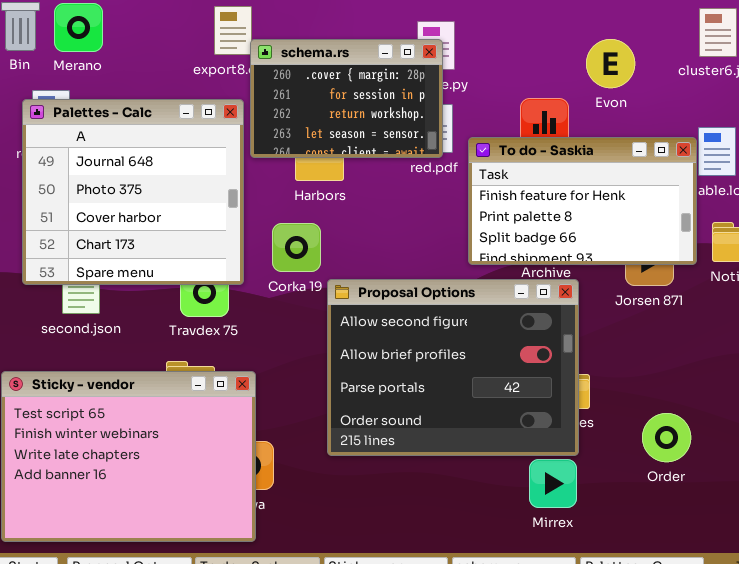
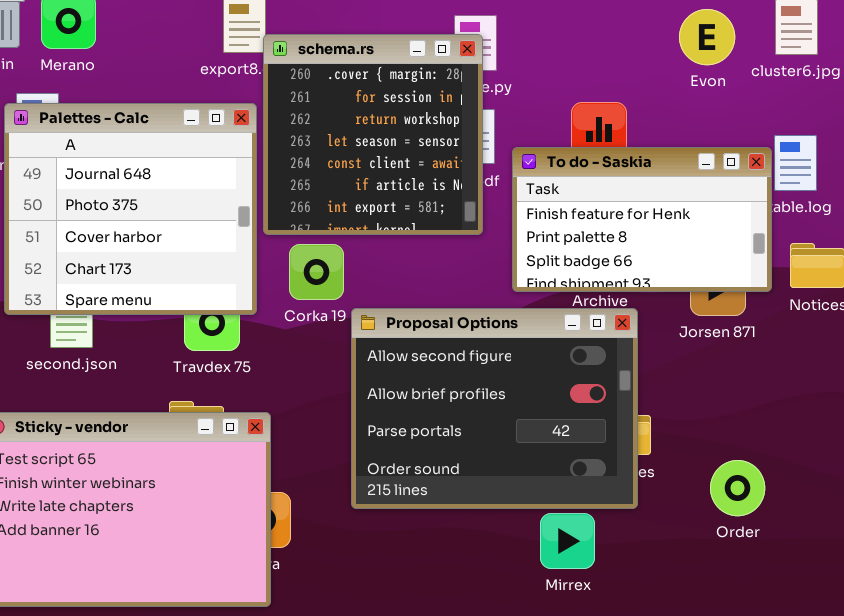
schema.rs: [250,39,443,158] -> [263,34,483,235], resized
Evon: [586,39,635,88] -> [679,9,735,65], moved
Mirrex: [529,459,577,508] -> [540,513,595,569], moved

